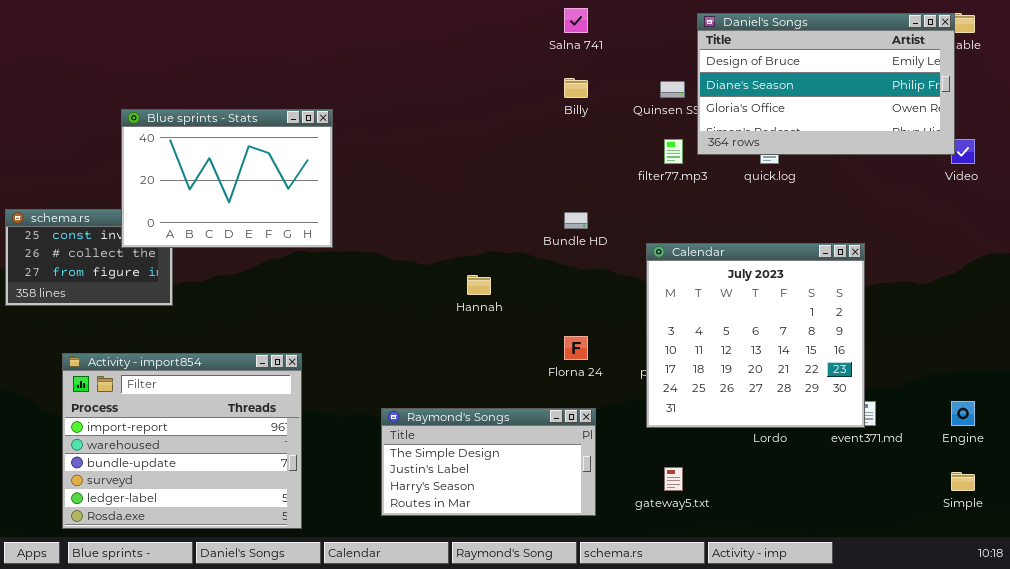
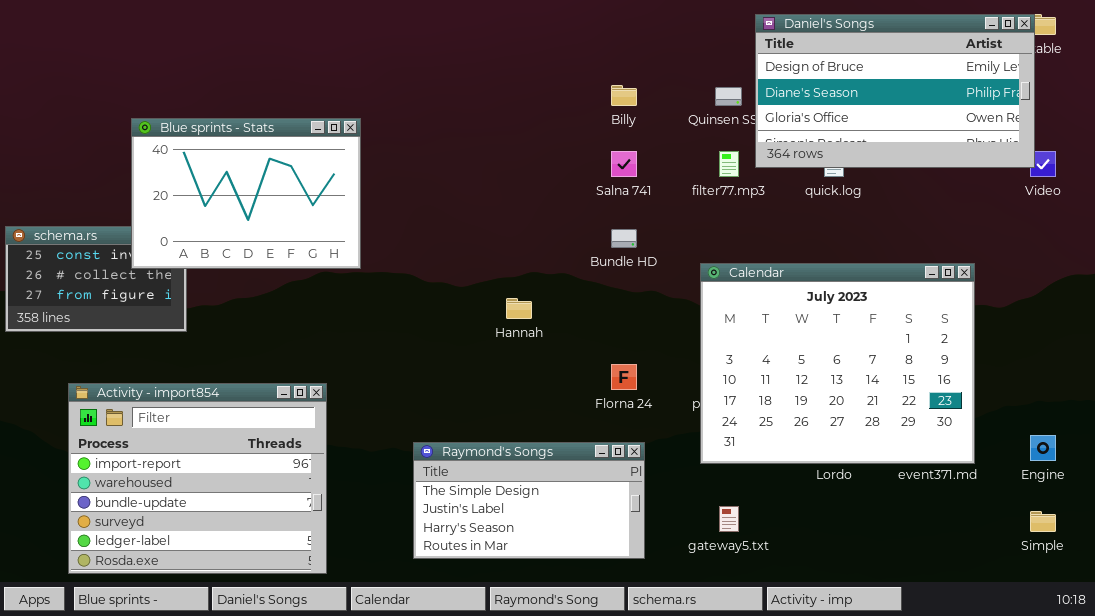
Salna 741: [564,8,588,33] -> [611,151,637,177], moved
Calendar: [646,243,865,428] -> [700,263,975,464], resized

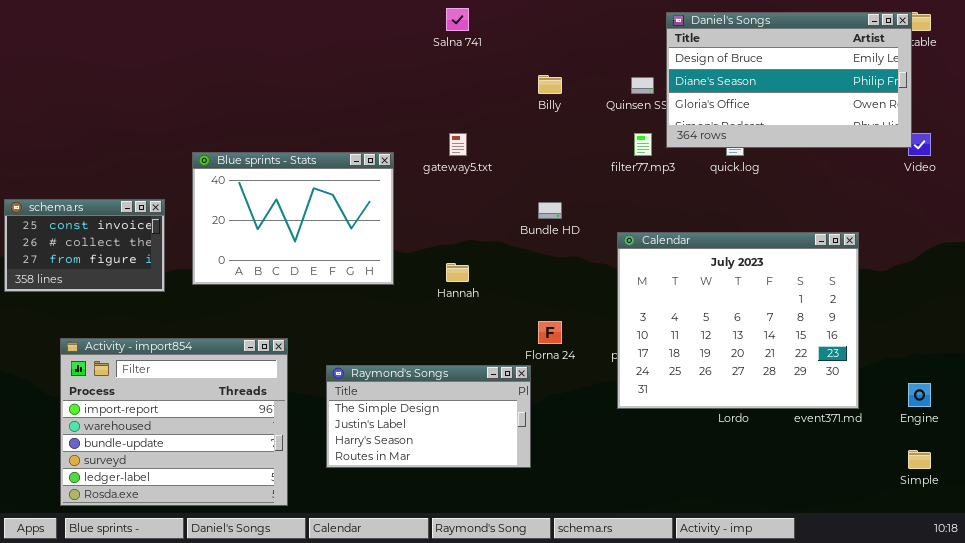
Blue sprints - Stats: [131,118,361,269] -> [192,152,394,285], moved
Salna 741: [611,151,637,177] -> [446,8,469,31], moved
Raymond's Songs: [413,442,645,559] -> [326,365,531,468], moved
gateway5.txt: [719,506,739,532] -> [449,133,467,156], moved

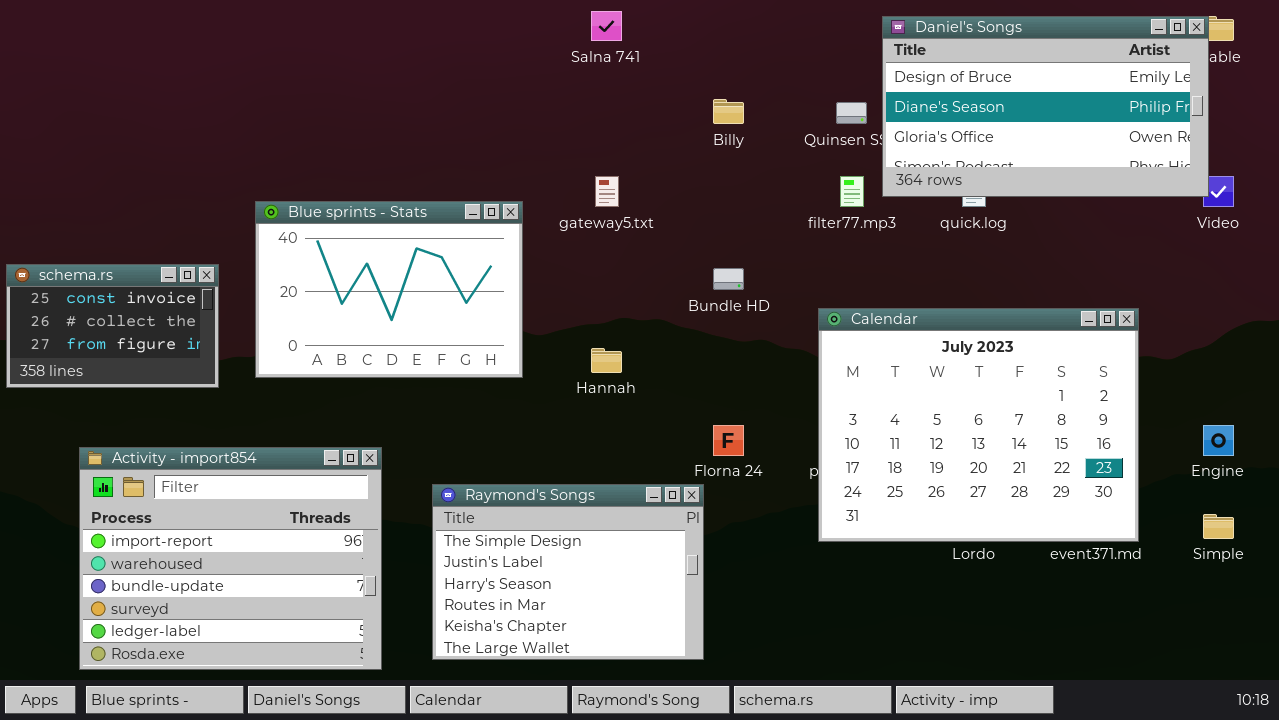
Raymond's Songs: [326,365,531,468] -> [432,484,704,660], resized
Engine: [908,383,931,407] -> [1203,425,1234,456], moved
Simple: [908,450,931,469] -> [1203,514,1234,539], moved

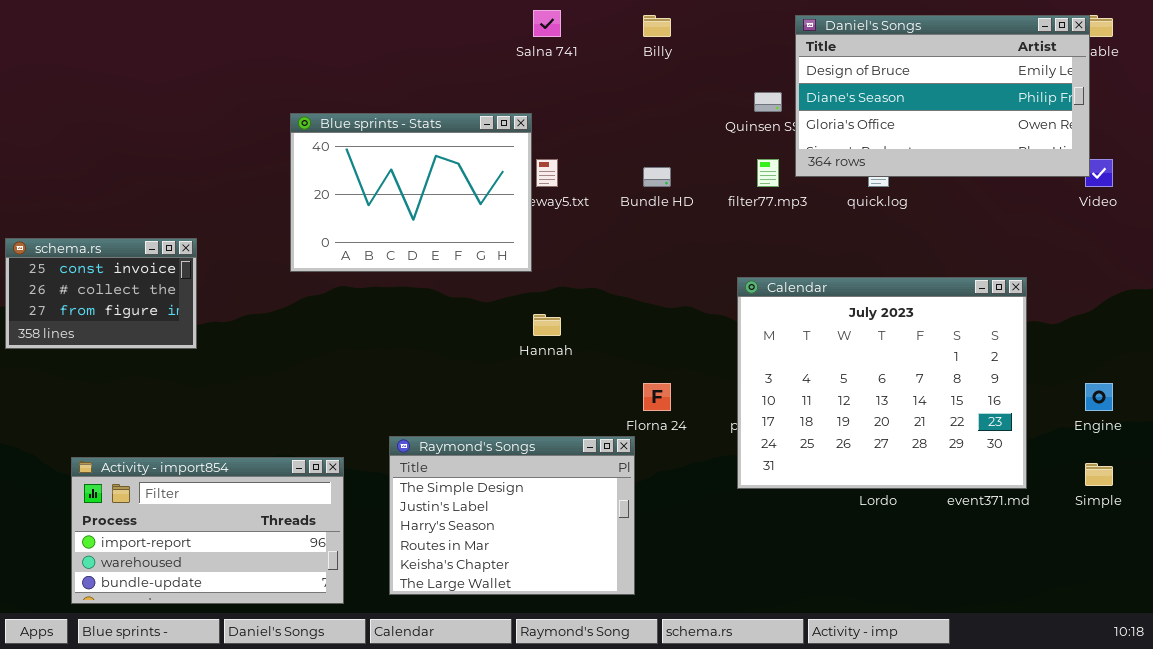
Billy: [713,99,744,124] -> [643,15,671,37], moved
Blue sprints - Stats: [255,201,523,378] -> [290,113,532,272], moved
Bundle HD: [713,268,744,290] -> [643,167,671,187], moved
Activity - import854: [79,447,382,670] -> [71,457,344,604], resized

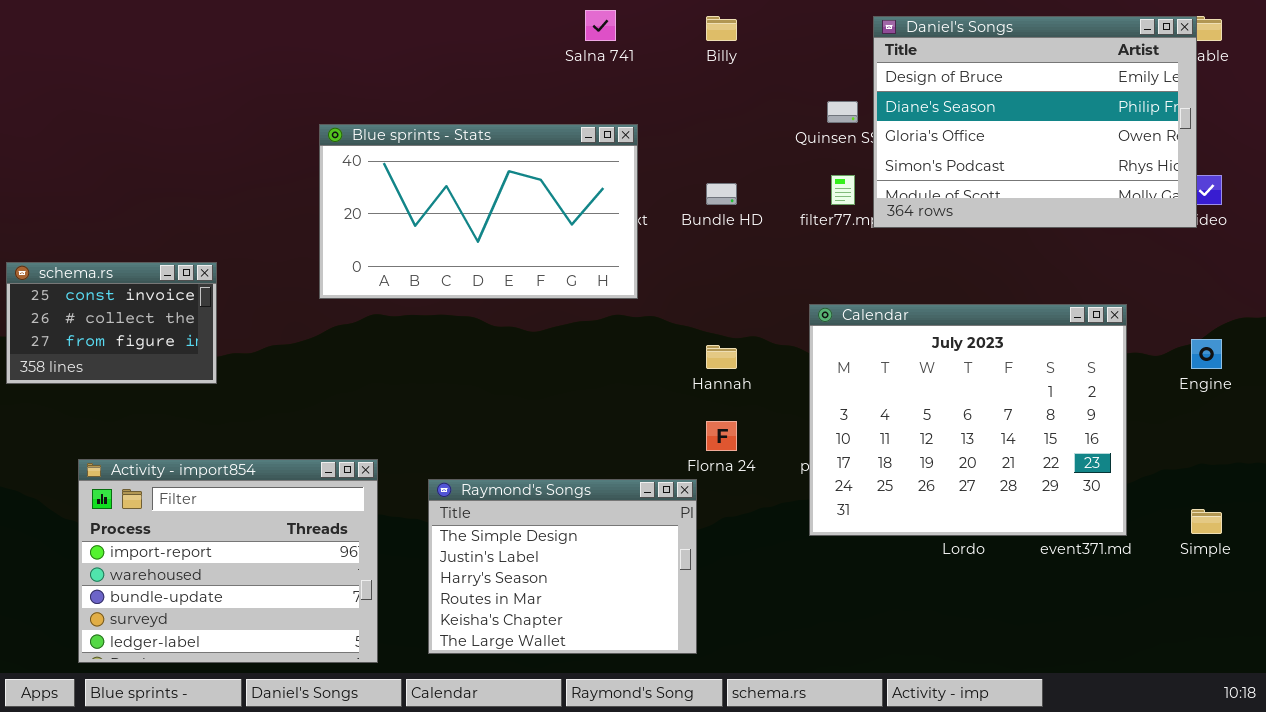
Daniel's Songs: [795,15,1090,177] -> [873,16,1197,228], resized
Blue sprints - Stats: [290,113,532,272] -> [319,124,638,299], resized
Hannah: [533,314,561,336] -> [706,345,737,369], moved
Engine: [1085,383,1113,411] -> [1191,339,1222,369], moved
Activity - import854: [71,457,344,604] -> [78,459,378,663], resized

